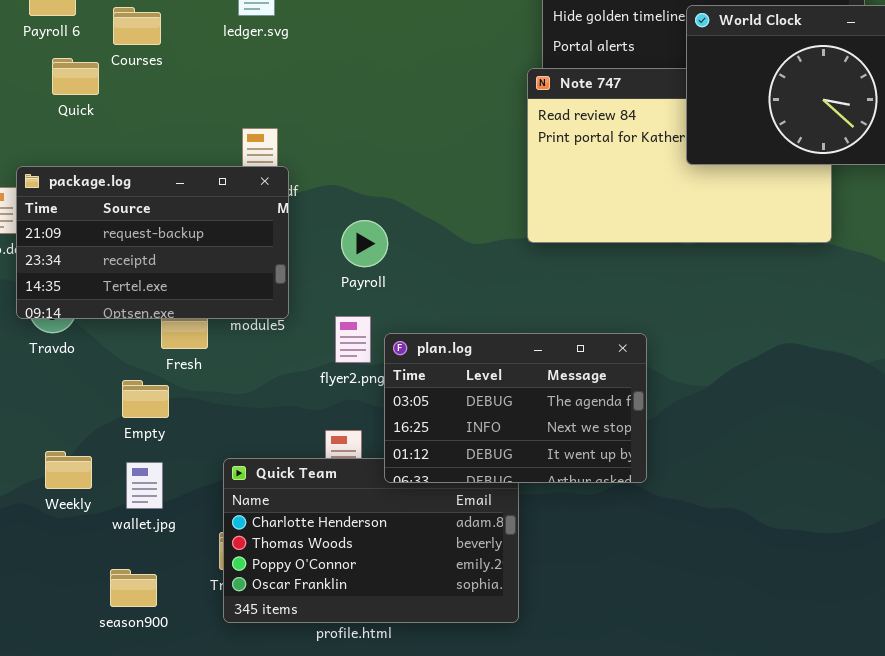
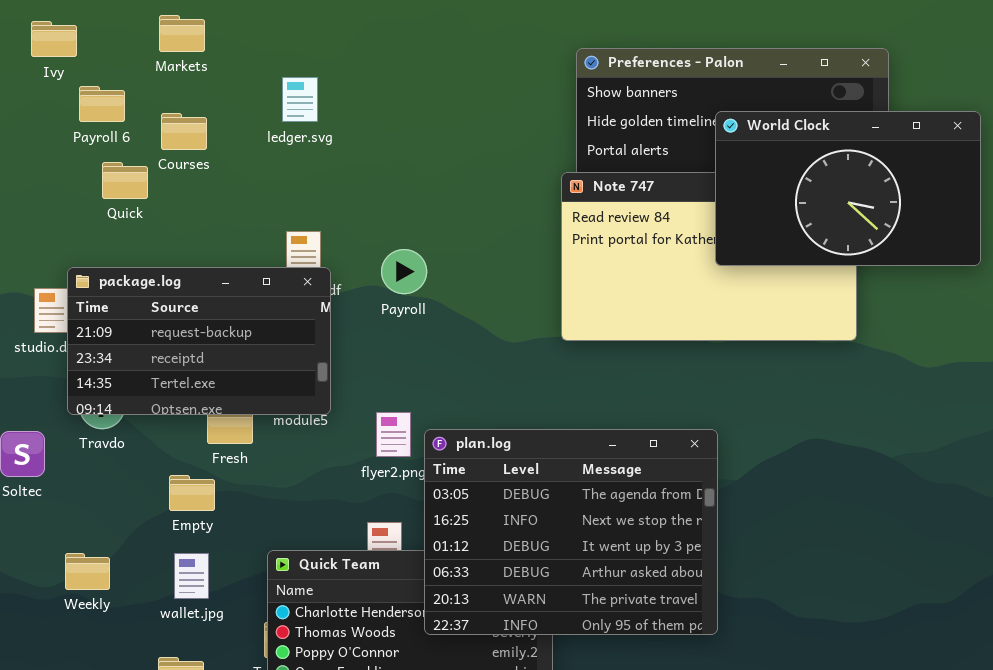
Payroll: [341,220,388,267] -> [381,249,427,294], moved
plan.log: [384,333,647,483] -> [424,429,718,635], resized
Weekly: [45,451,92,489] -> [65,553,110,590], moved

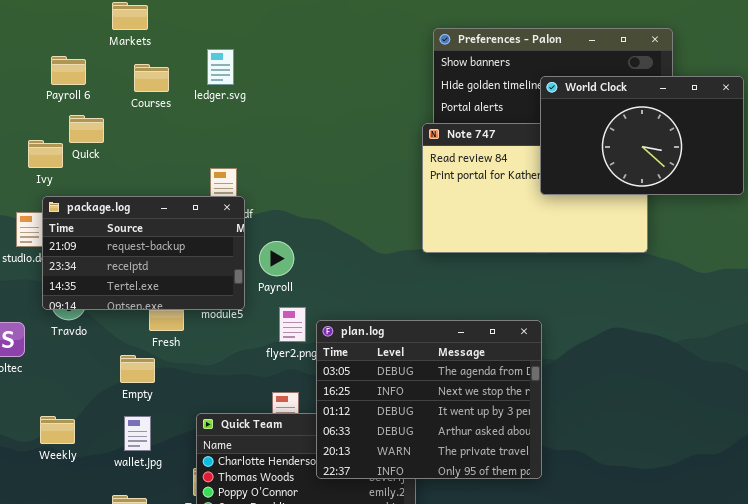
Ivy: [31,21,77,57] -> [28,140,63,168], moved
Courses: [161,113,207,150] -> [134,64,169,92], moved
Payroll: [381,249,427,294] -> [259,241,294,276], moved

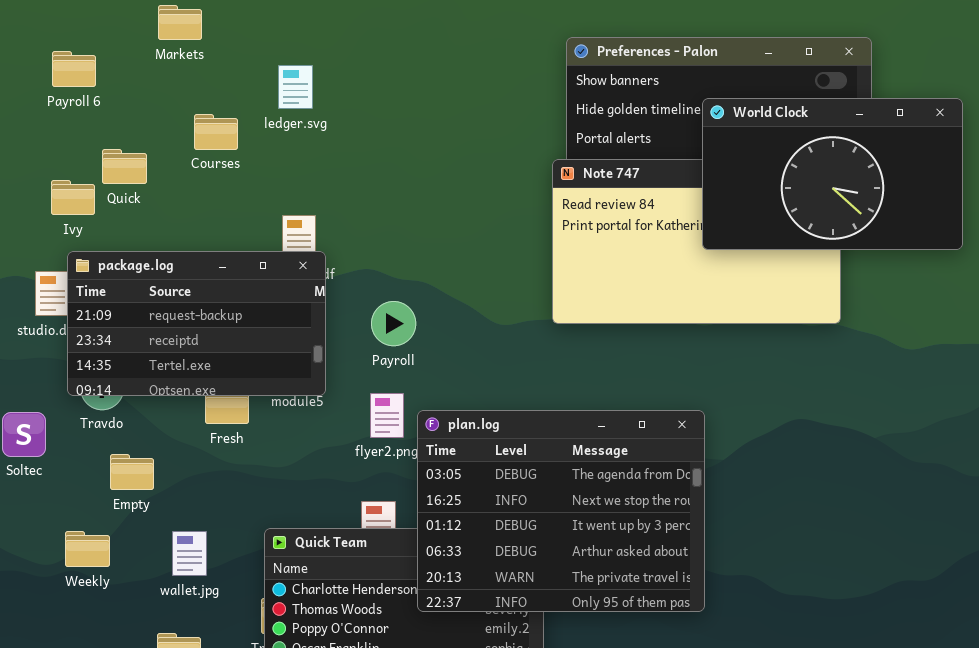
Payroll 6: [51,56,86,85] -> [52,51,96,87], moved
Courses: [134,64,169,92] -> [194,114,238,150], moved
Payroll: [259,241,294,276] -> [371,301,416,346], moved
Empty: [120,355,155,383] -> [110,454,154,490], moved

